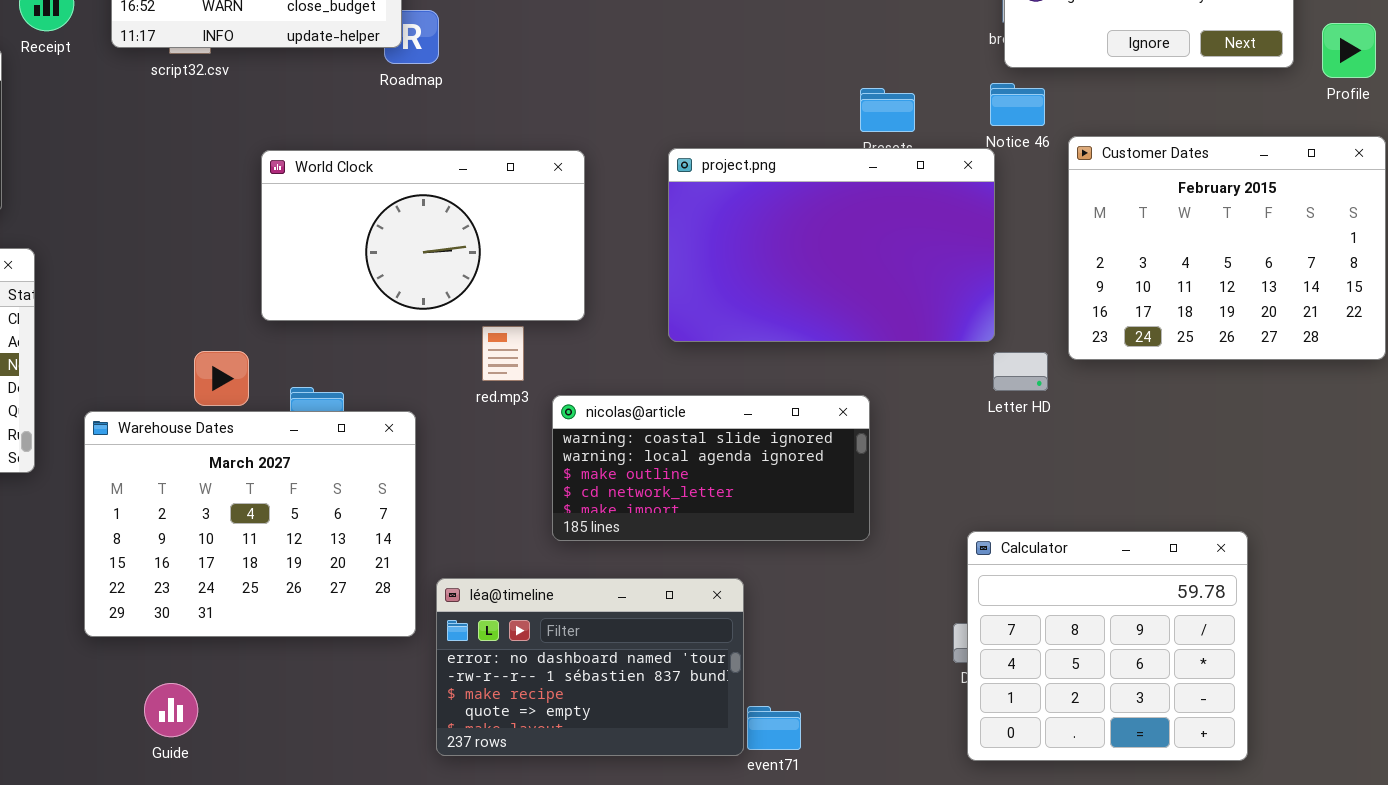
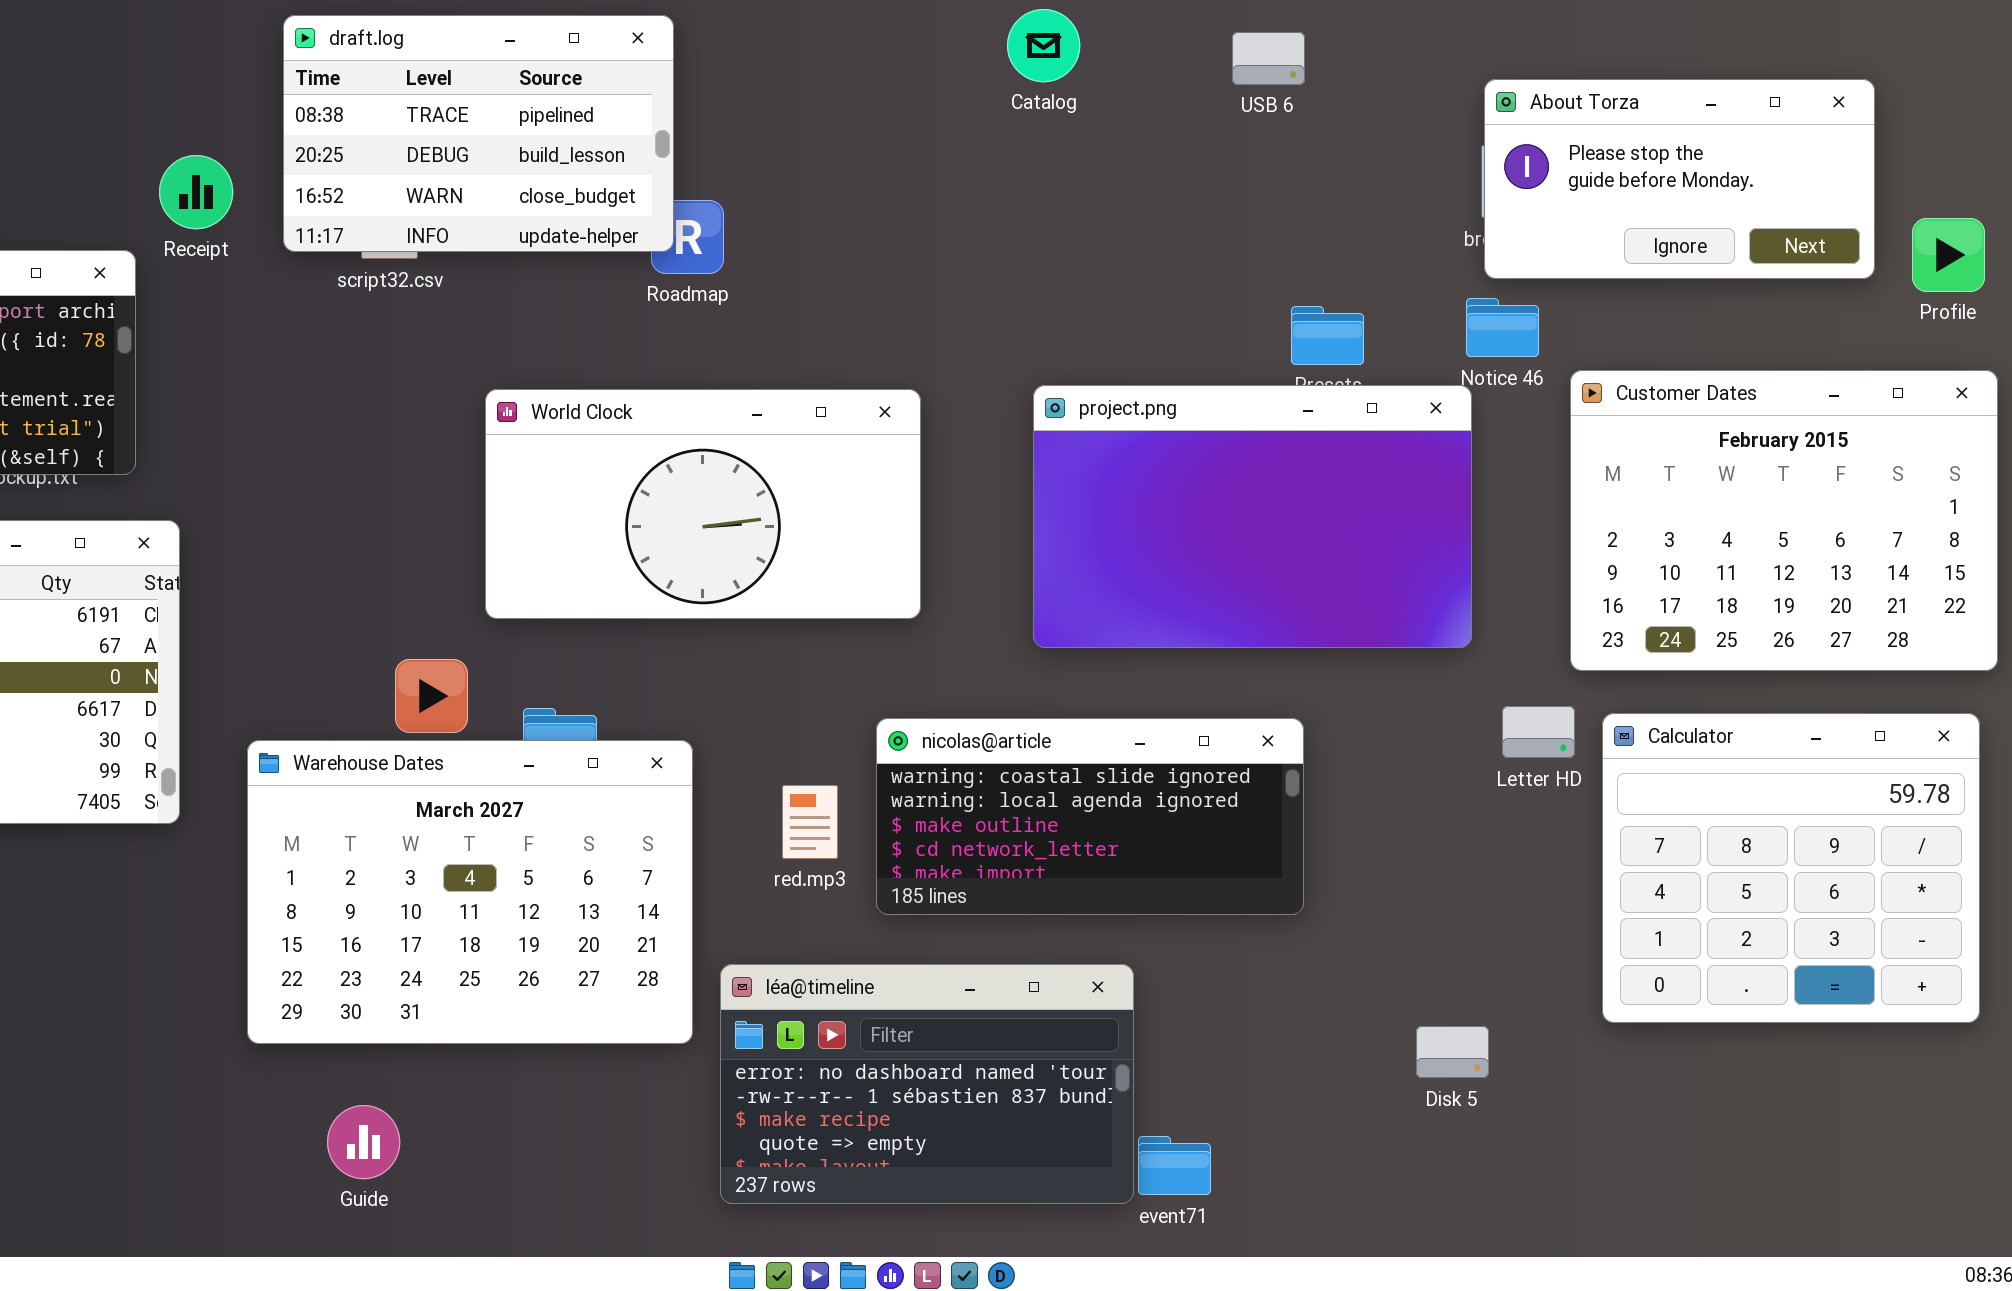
red.mp3: [482,326,524,381] -> [782,785,838,859], moved
Letter HD: [993,352,1048,391] -> [1502,706,1575,758], moved
Calculator: [967,531,1248,761] -> [1602,713,1980,1023], moved

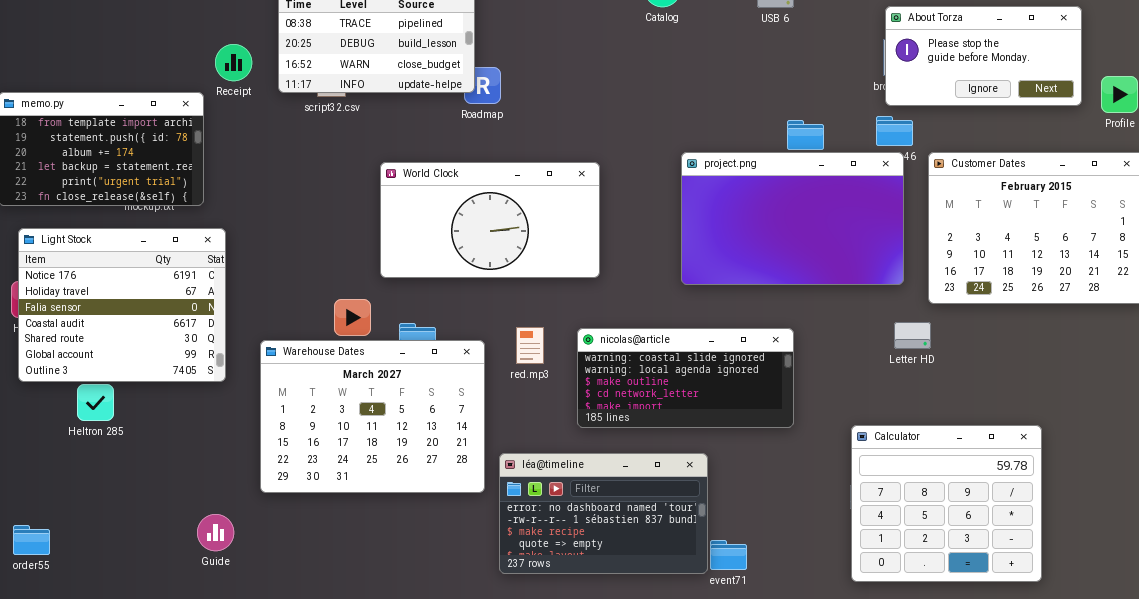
project.png: [1033,385,1472,648] -> [681,152,904,285], moved
Calculator: [1602,713,1980,1023] -> [851,425,1042,582], moved
red.mp3: [782,785,838,859] -> [516,327,544,364], moved
Guide: [327,1105,400,1179] -> [197,514,234,551], moved

